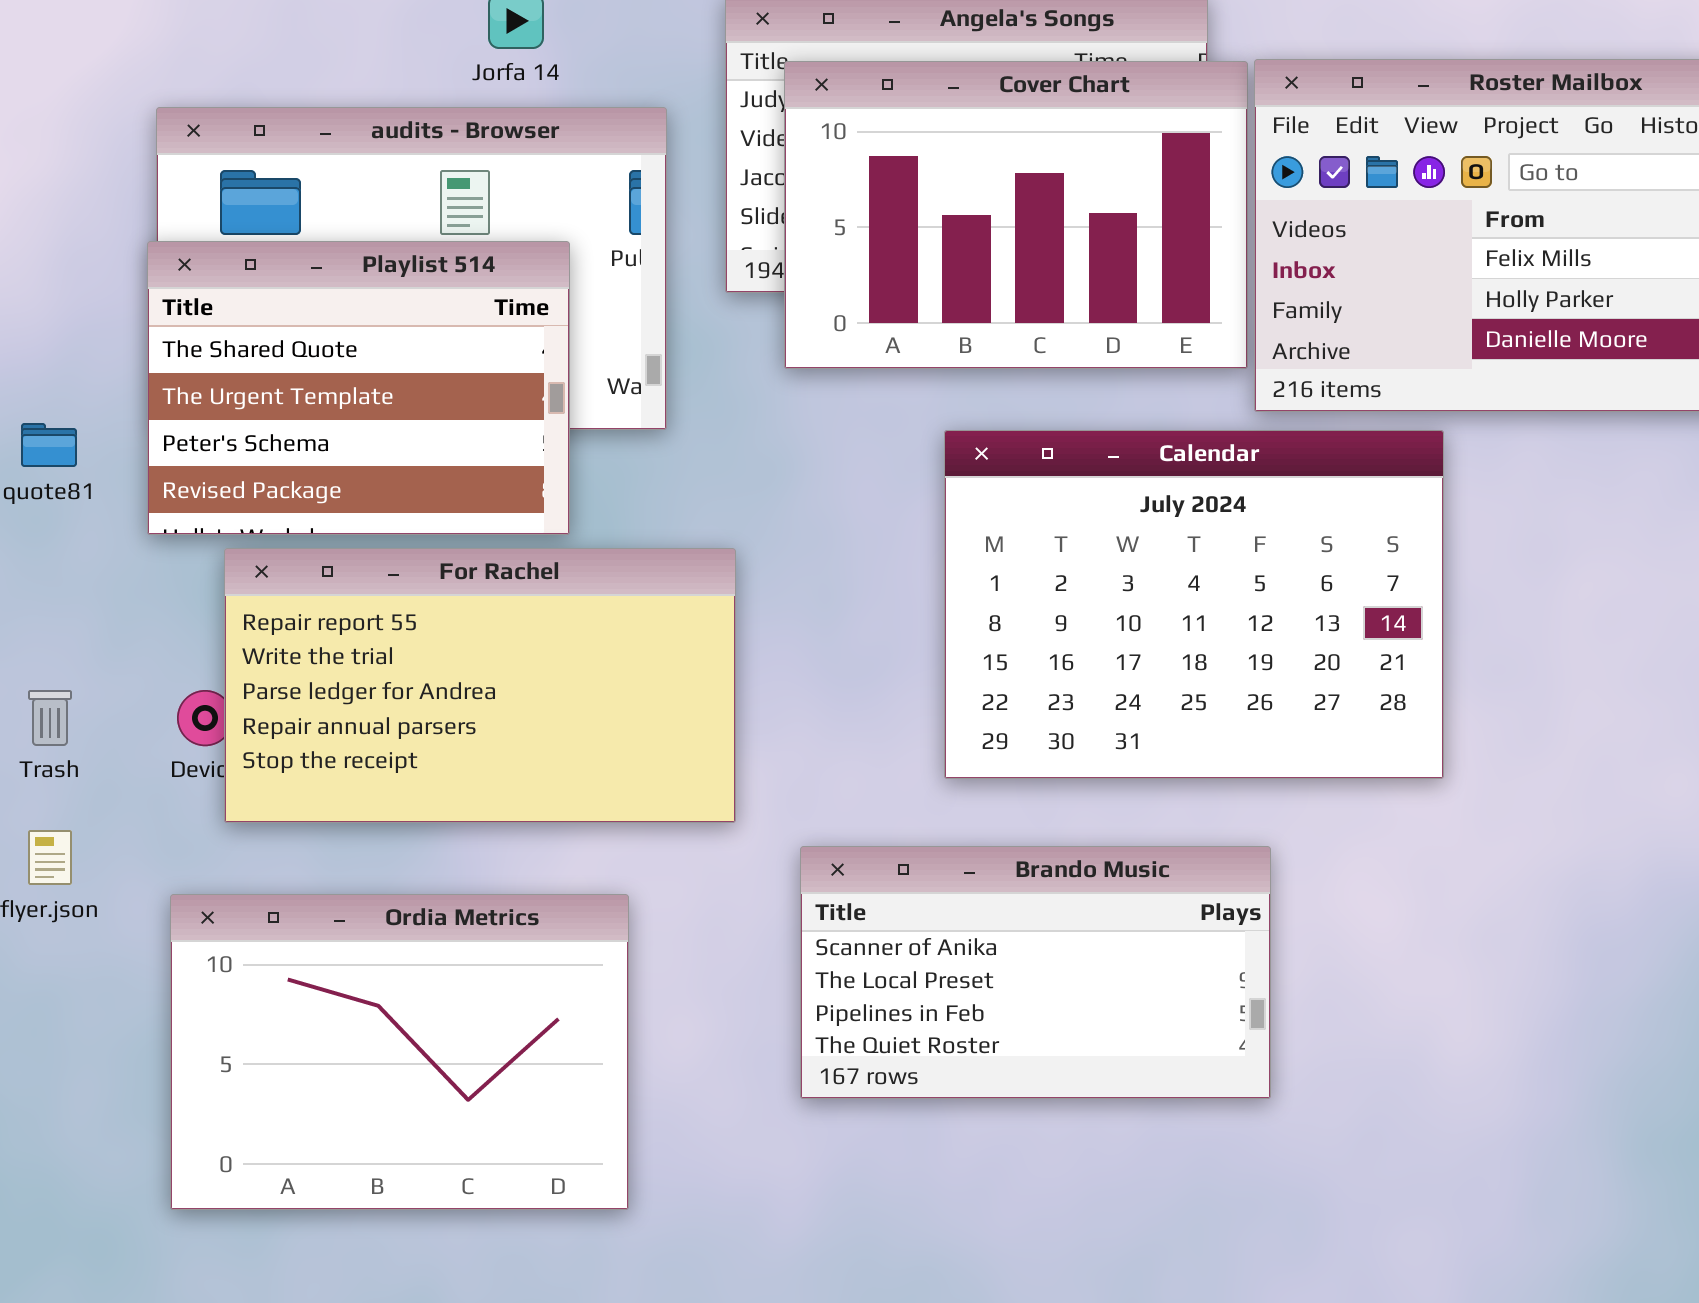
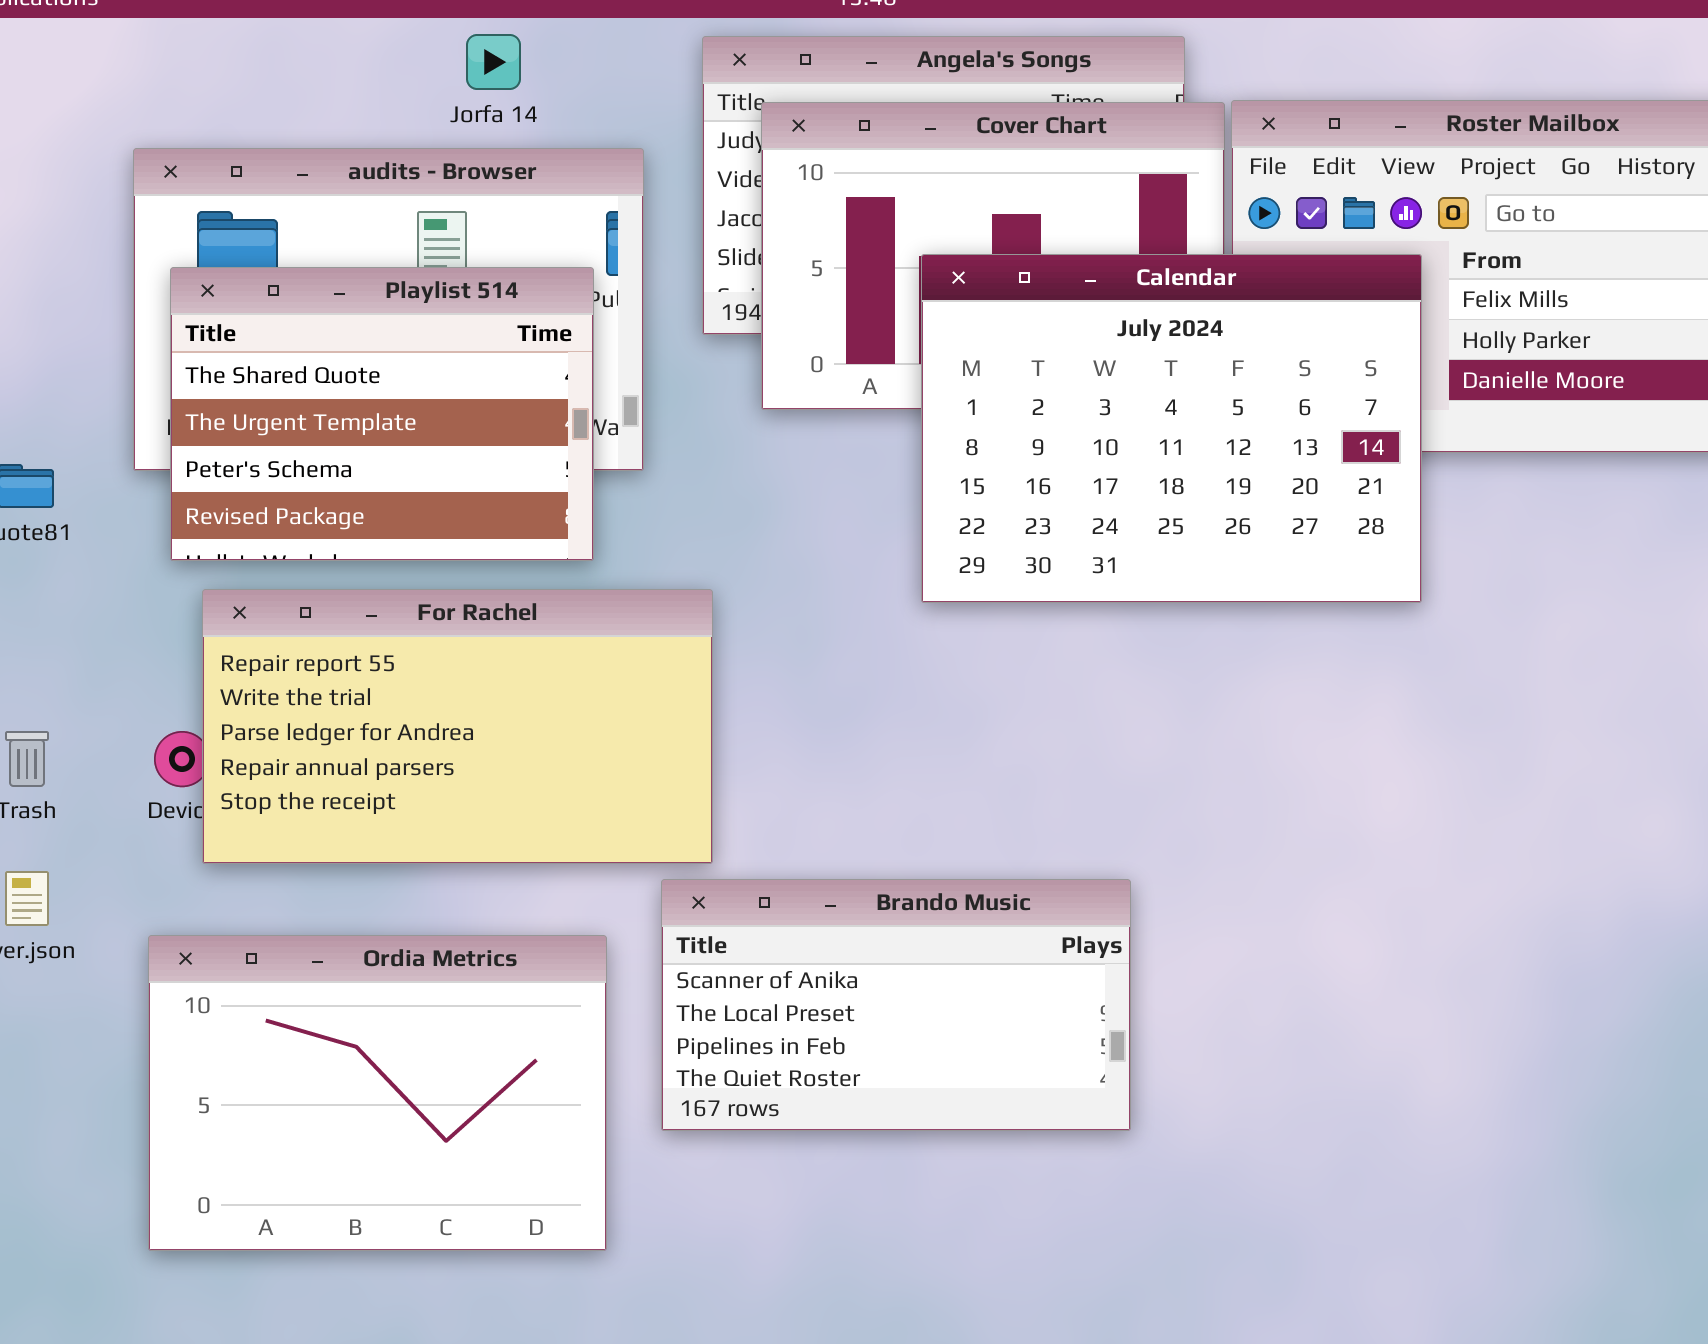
Playlist 514: [147,241,570,535] -> [170,267,594,561], moved
Calendar: [944,430,1444,779] -> [921,254,1422,603], moved
Brando Music: [800,846,1271,1099] -> [661,879,1131,1131], moved

